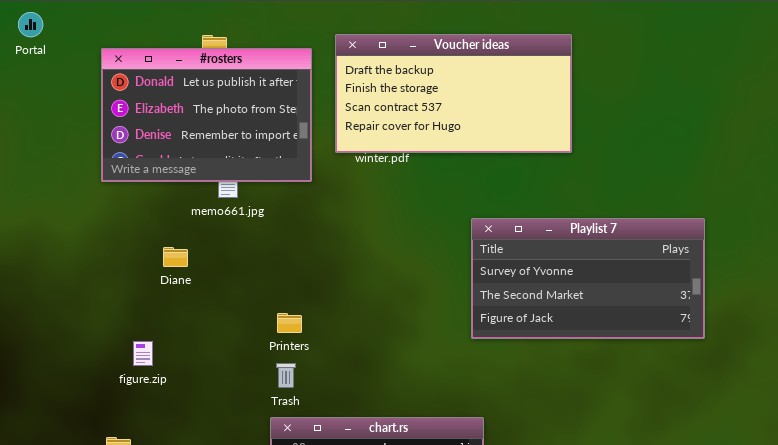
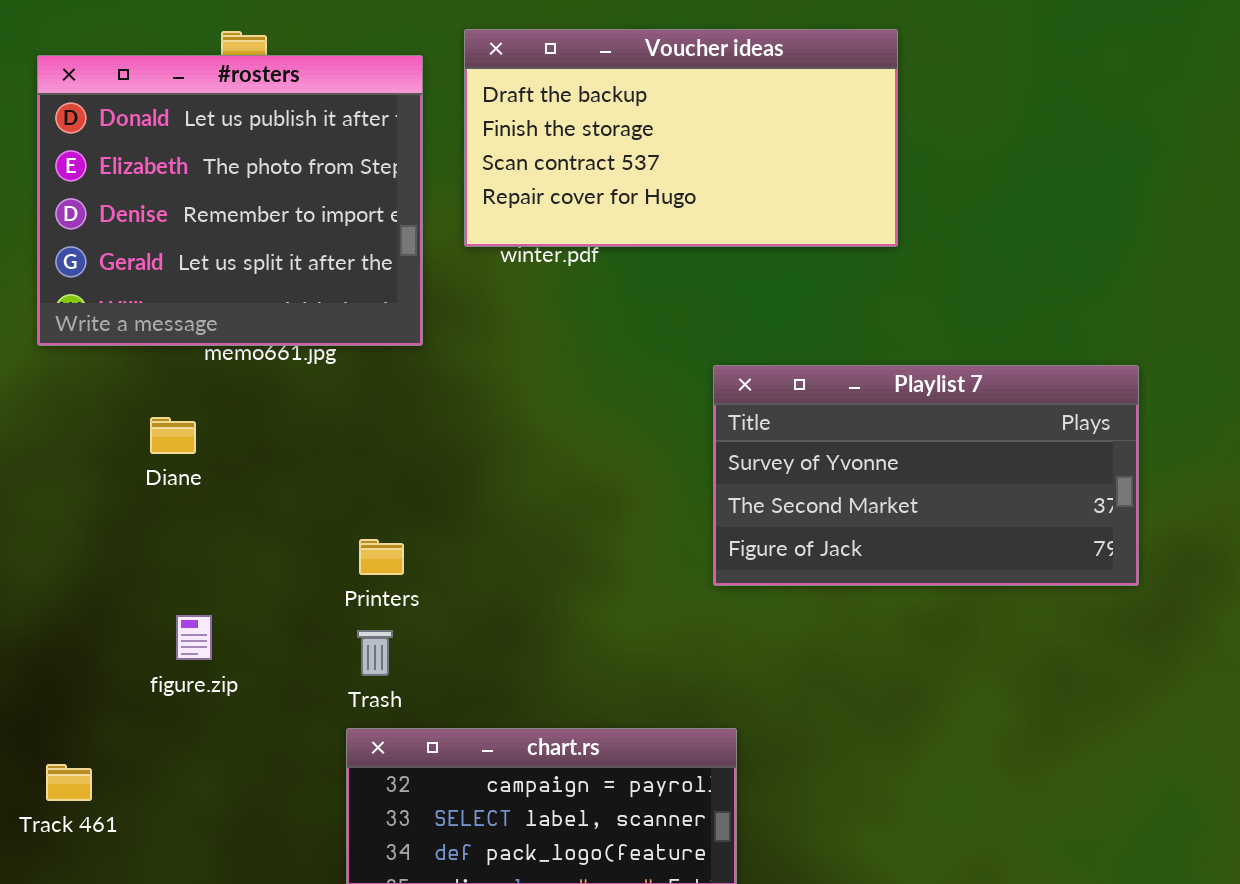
#rosters: [101,48,312,182] -> [37,55,423,346], resized
figure.zip: [133,341,153,366] -> [176,615,212,660], moved

